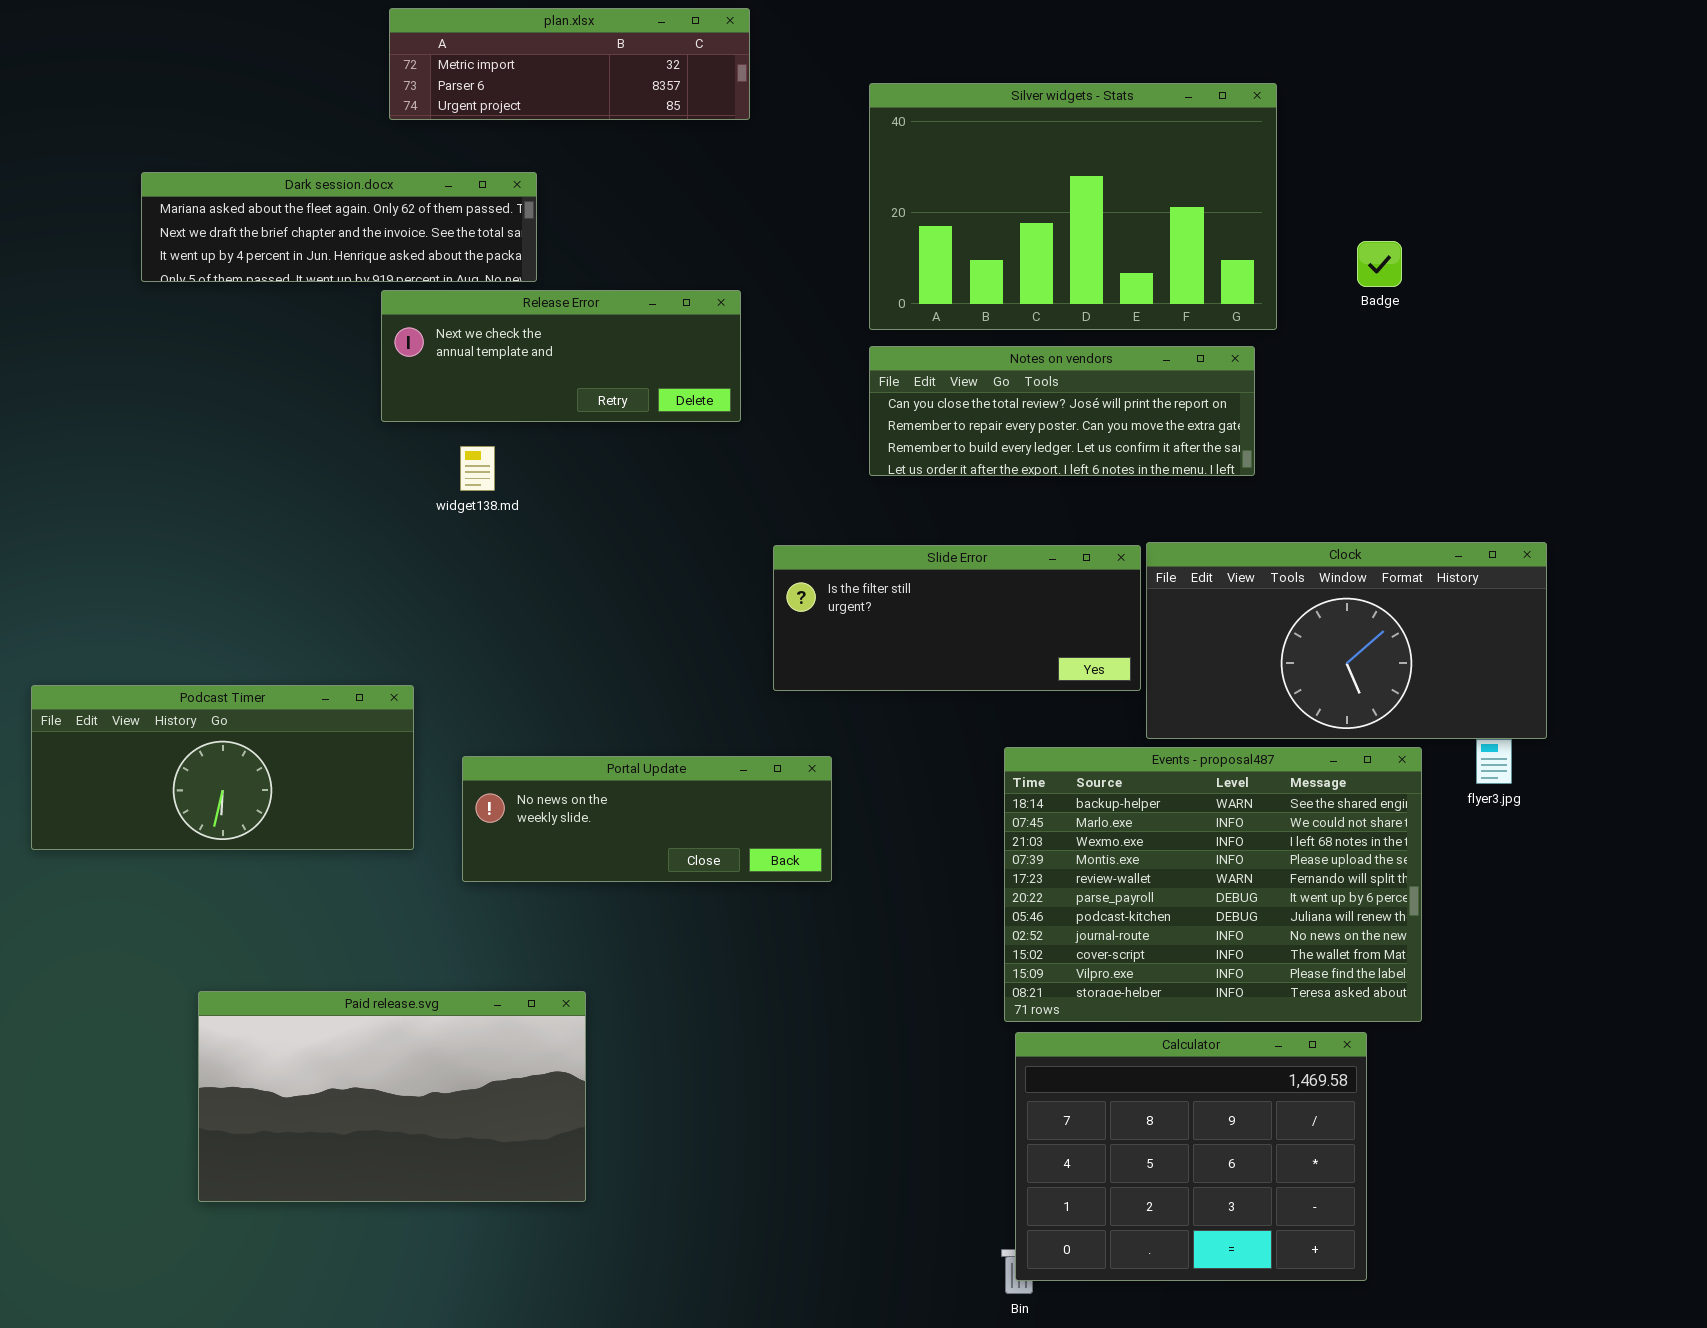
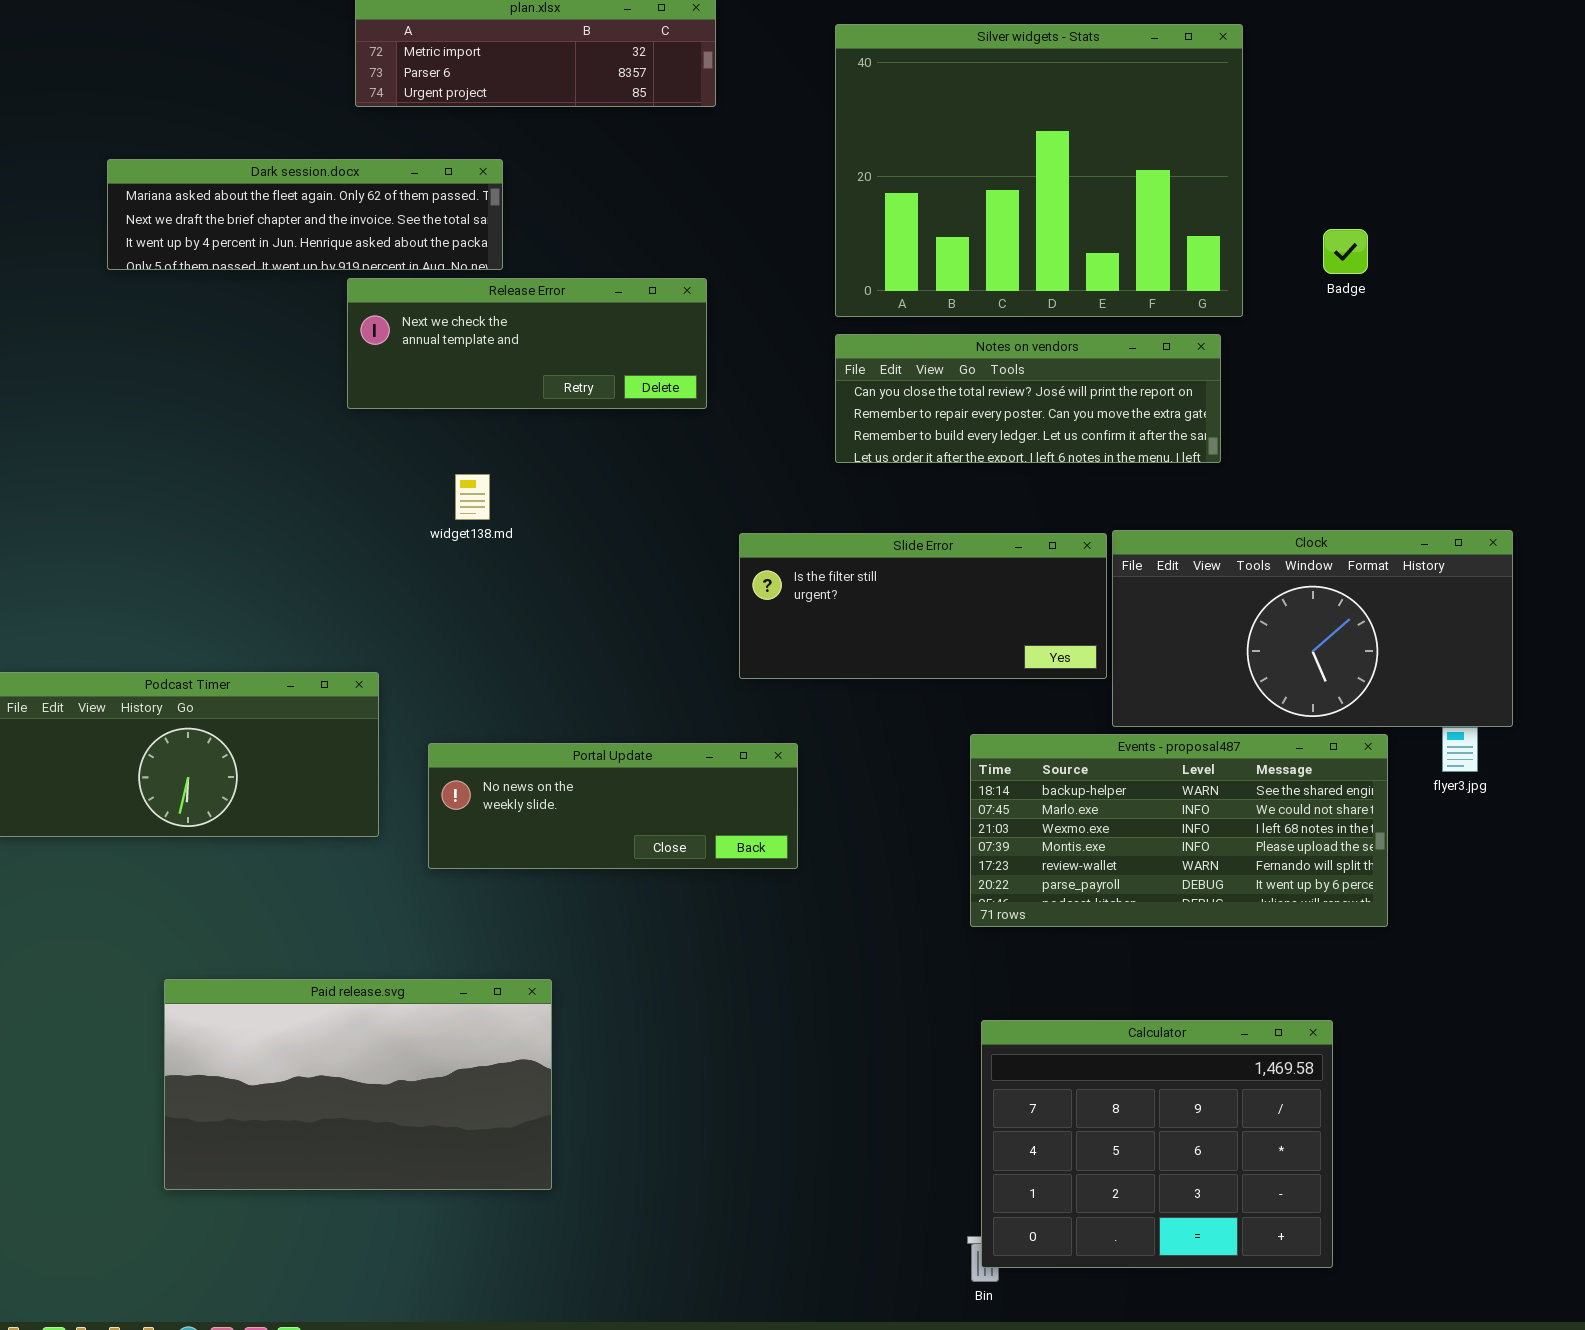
Silver widgets - Stats: [869,83,1277,330] -> [835,24,1243,317], resized
widget138.md: [460,446,495,491] -> [455,474,490,520], moved
Events - proposal487: [1004,747,1422,1022] -> [970,734,1388,927], resized

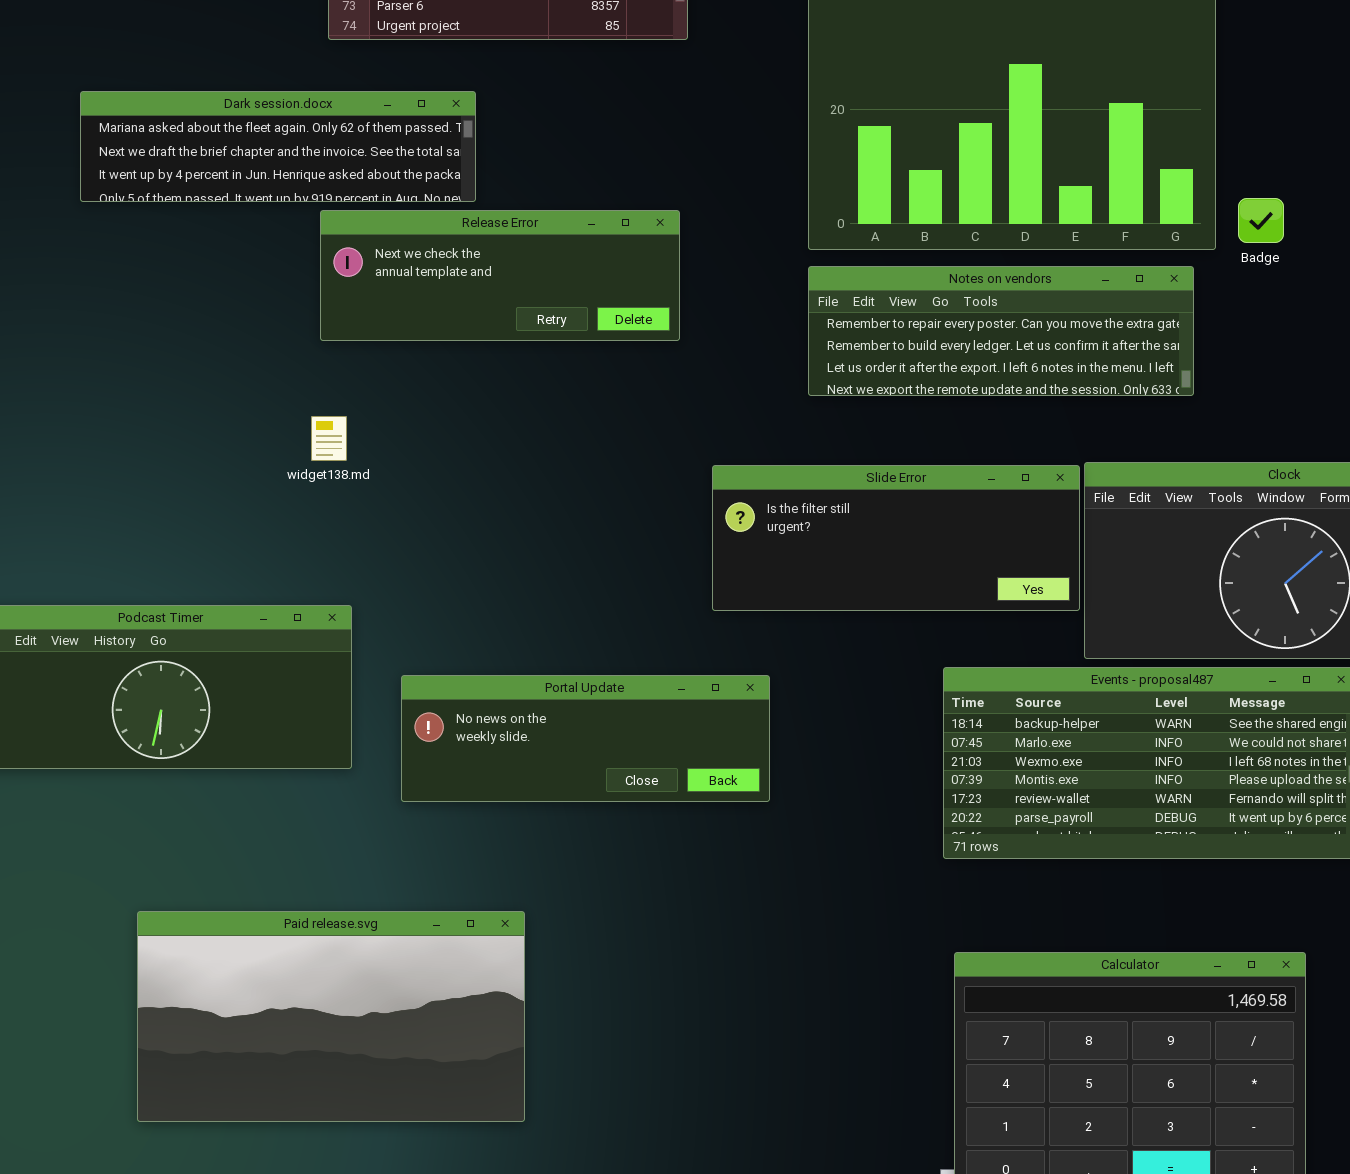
Badge: [1323,229,1368,274] -> [1238,198,1284,243], moved
Notes on vendors: [835,334,1221,463] -> [808,266,1194,396], scrolled down 1 row
widget138.md: [455,474,490,520] -> [311,416,347,461], moved

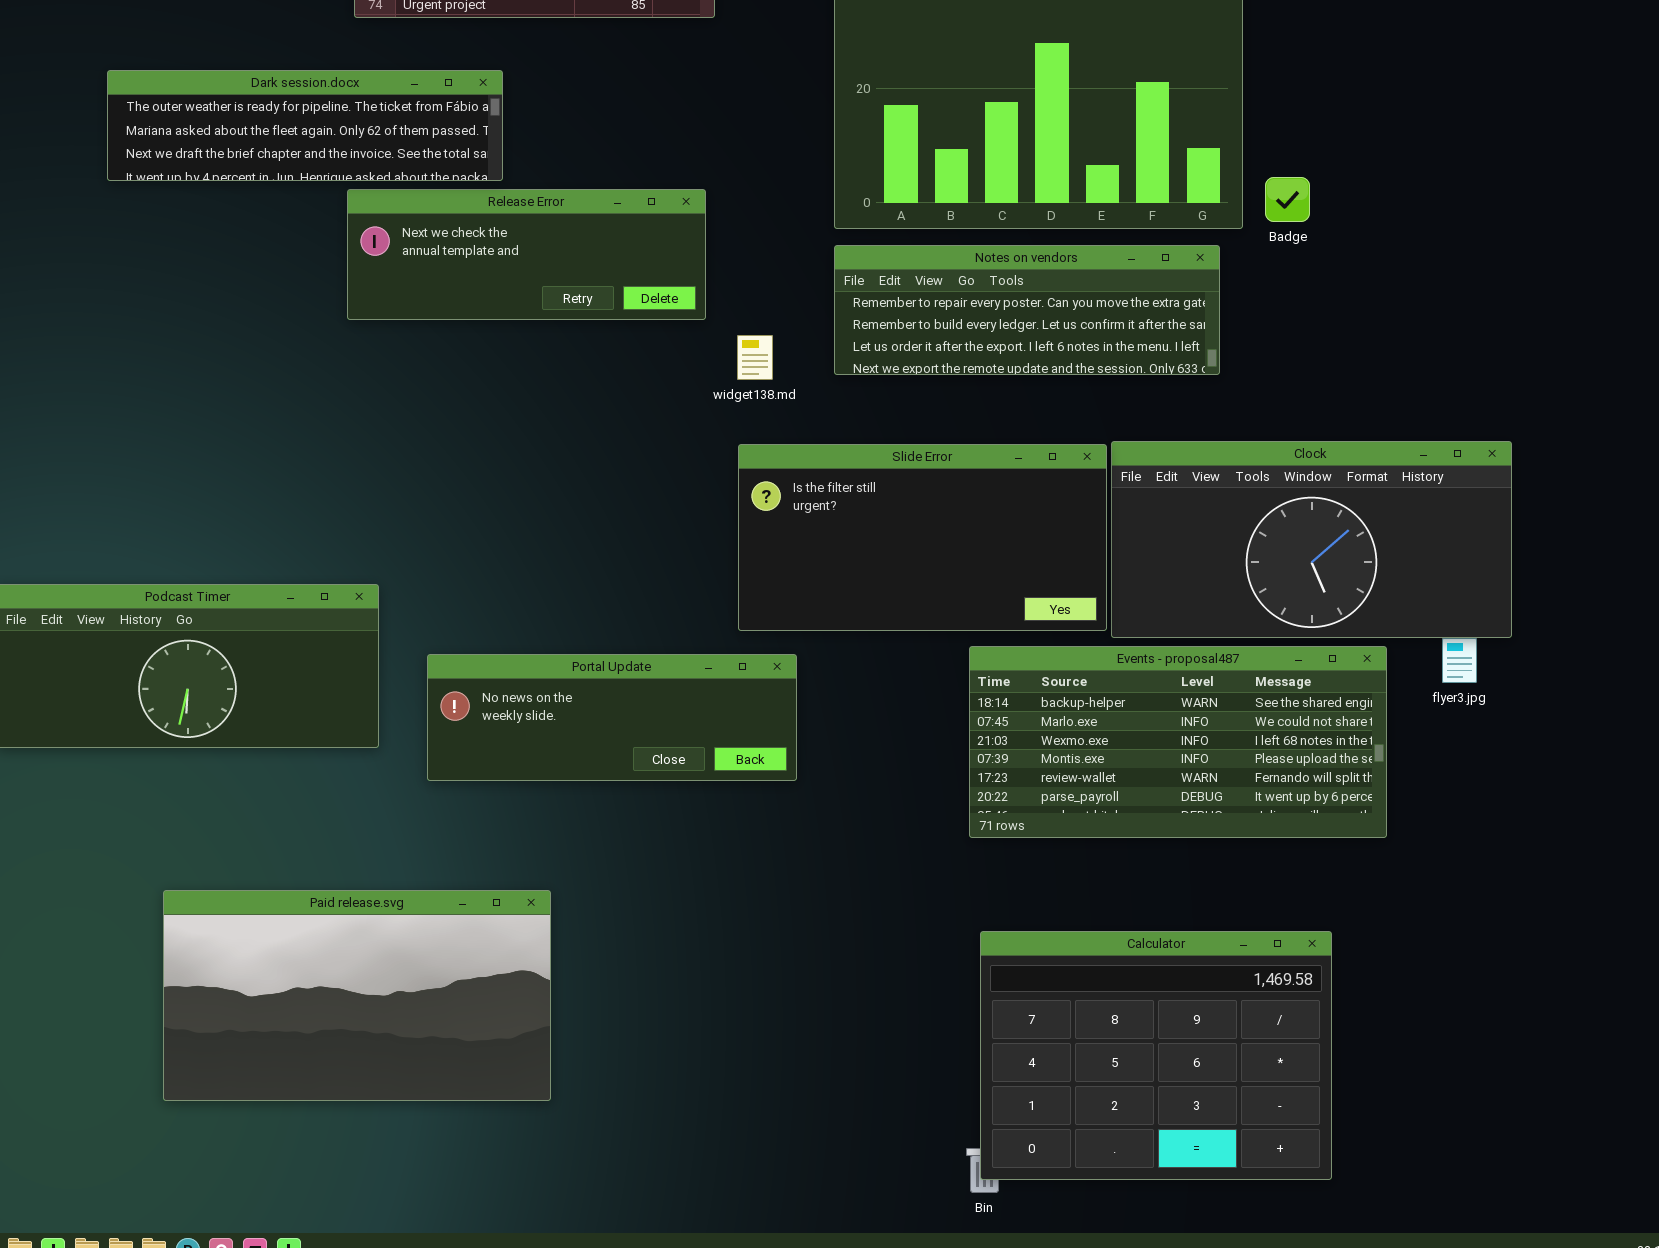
Dark session.docx: [80,91,476,202] -> [107,70,503,181], scrolled up 1 row
widget138.md: [311,416,347,461] -> [737,335,773,380], moved
Slide Error: [712,465,1080,611] -> [738,444,1107,631], resized

